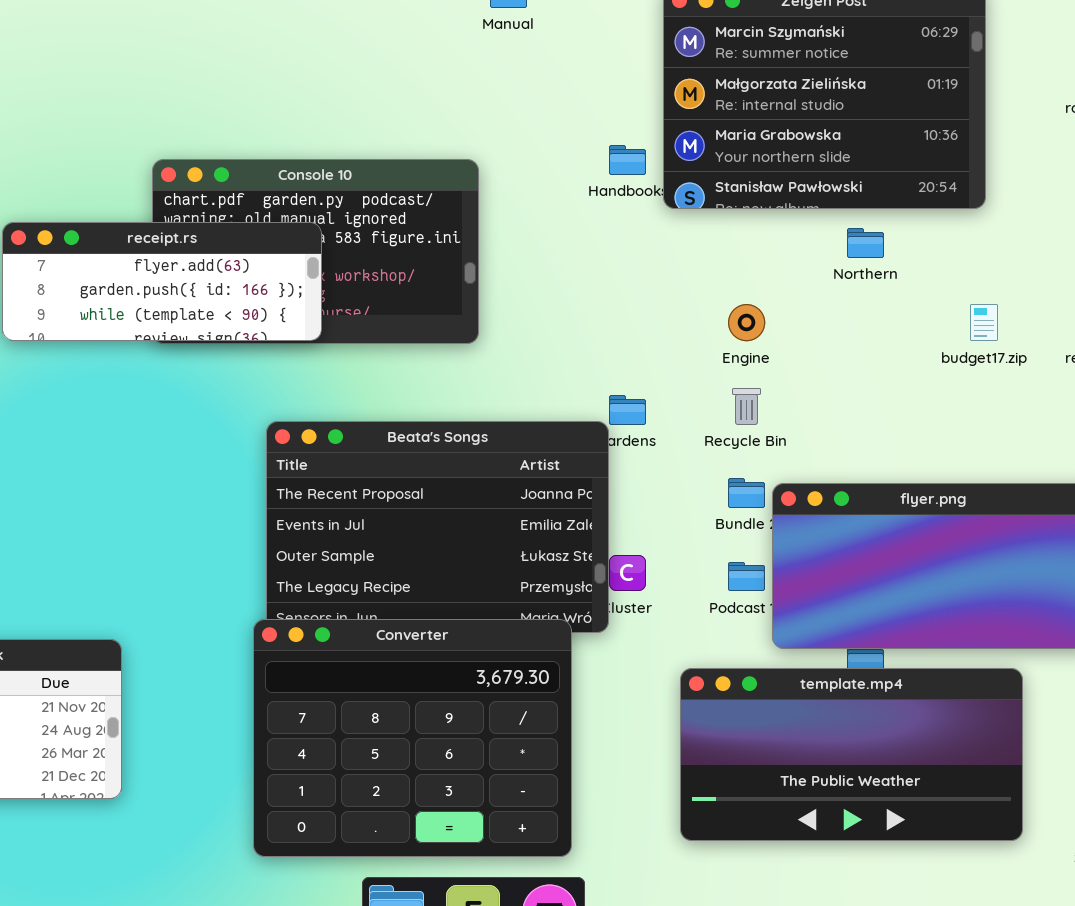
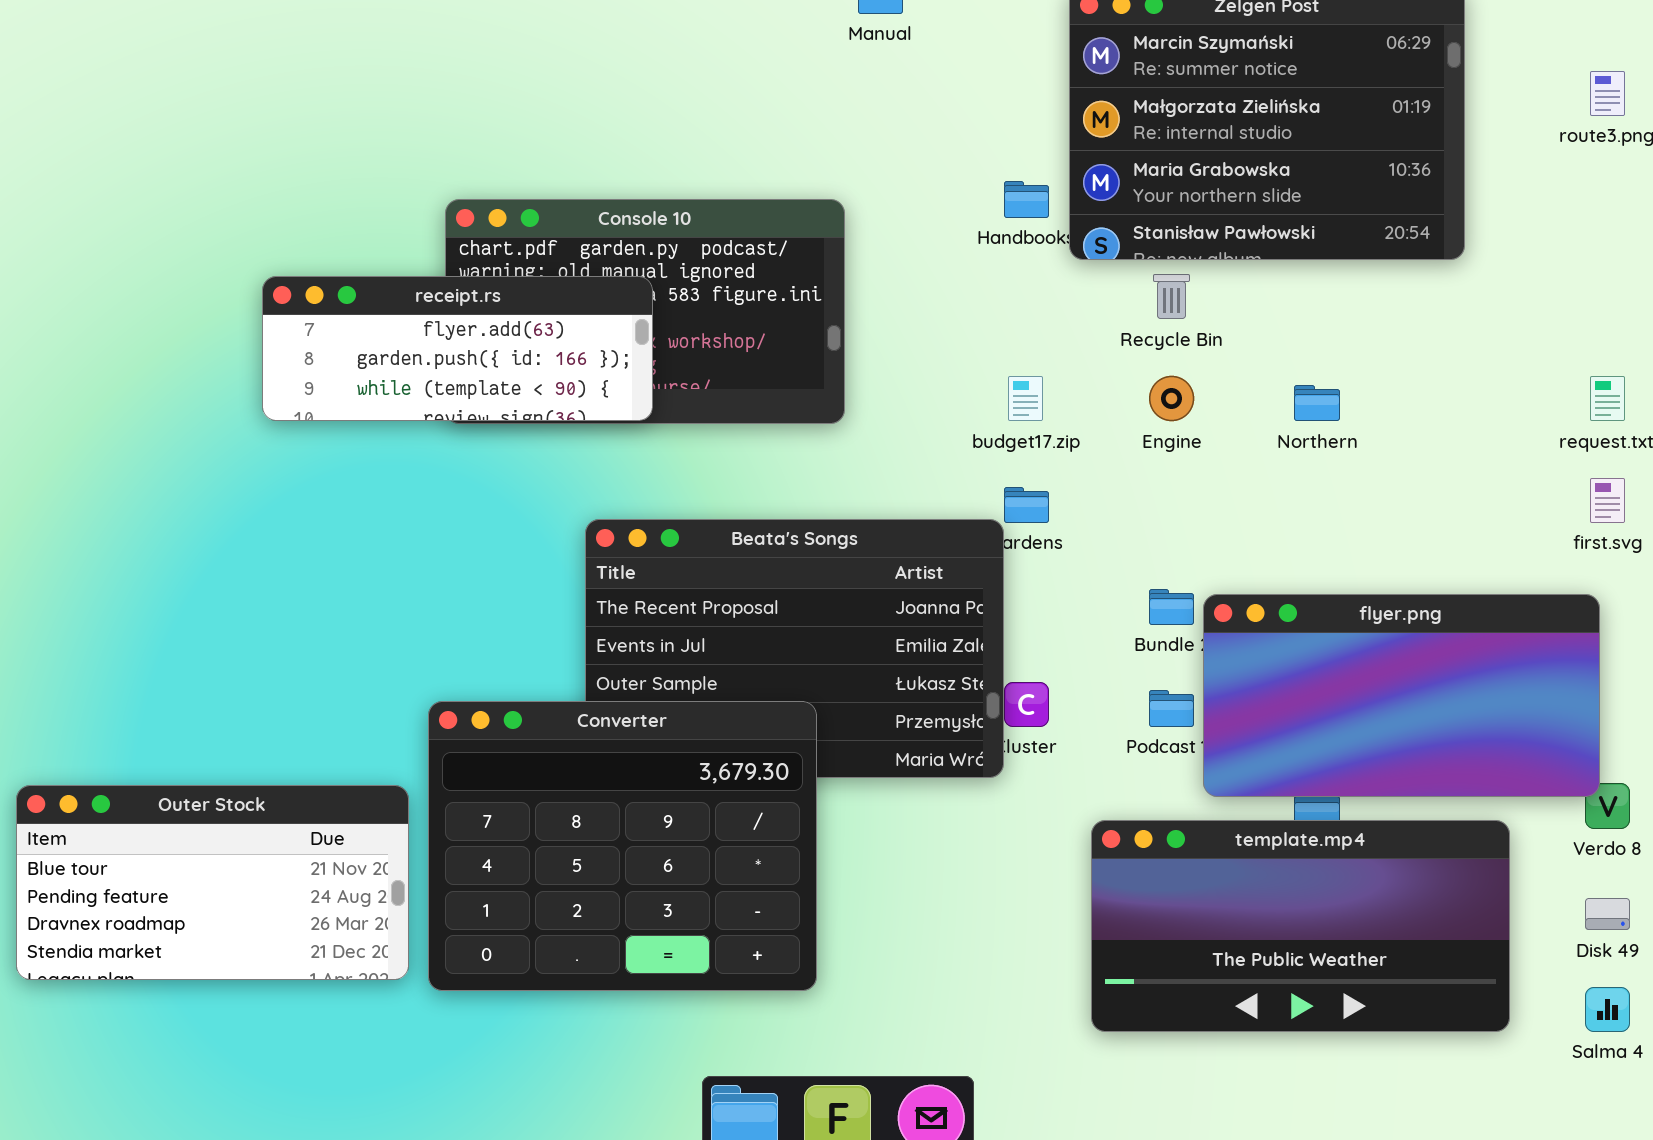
Northern: [847,228,884,258] -> [1294,385,1340,421], moved
budget17.zip: [970,304,998,341] -> [1008,376,1043,421], moved
Recycle Bin: [732,388,761,425] -> [1153,274,1190,319], moved
Converter: [253,619,572,857] -> [428,701,817,991], moved

